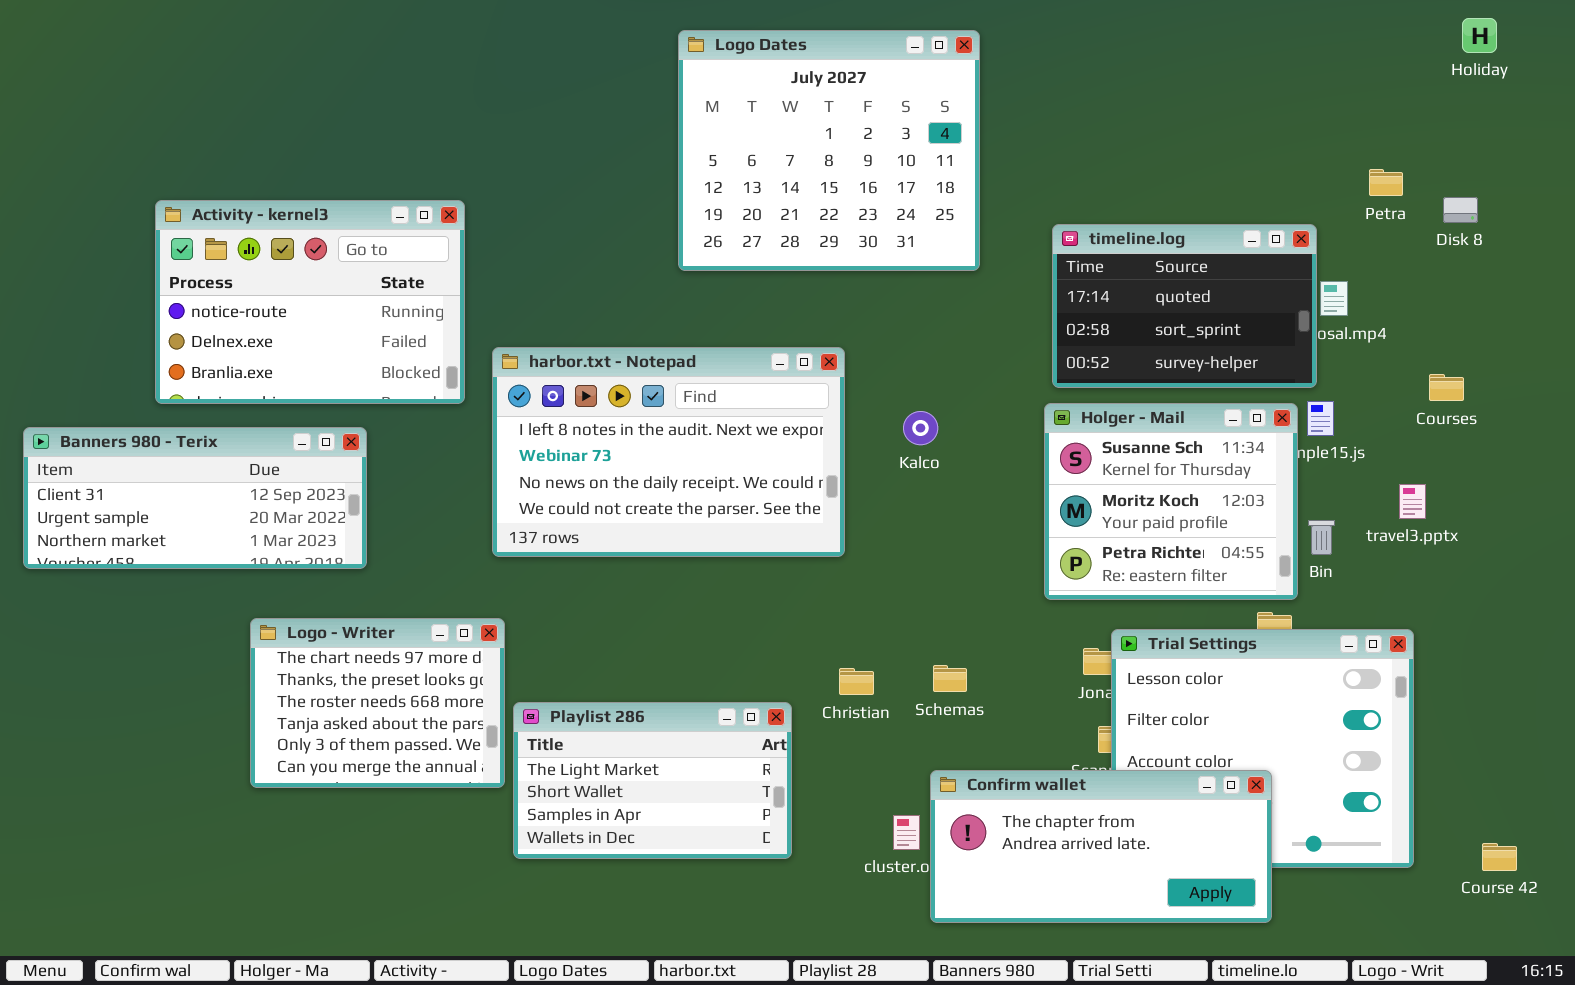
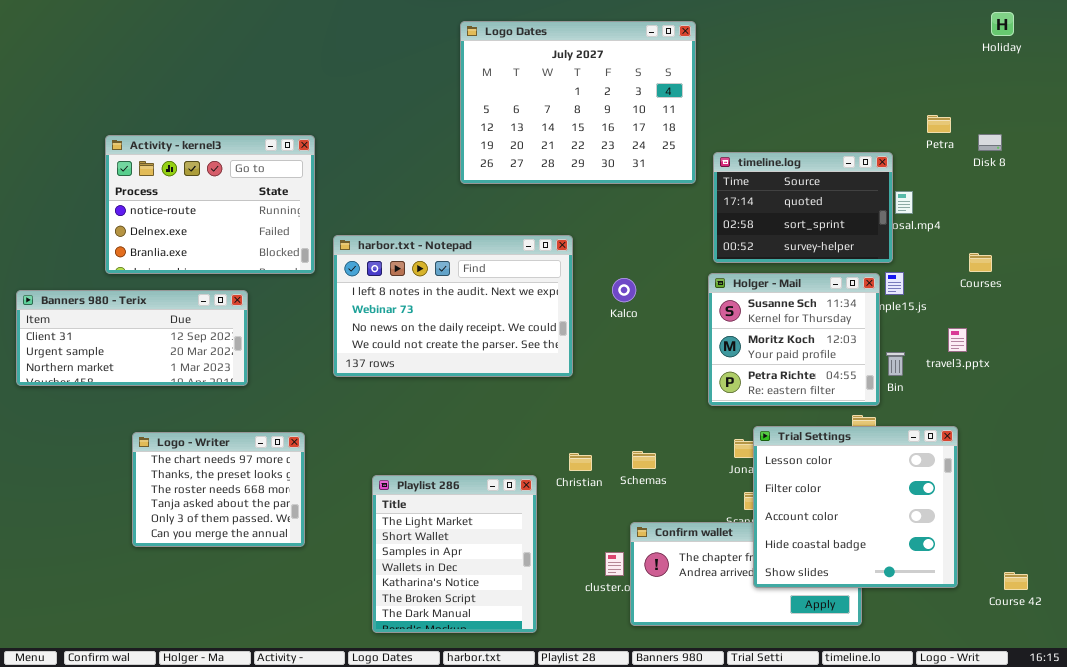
Logo Dates: [678,30,980,271] -> [460,21,696,184], resized
Logo - Writer: [250,618,505,788] -> [132,432,305,547], moved
Trial Settings: [1111,629,1414,868] -> [753,426,958,588], raised
Playlist 286: [513,702,792,859] -> [372,475,537,633], resized

